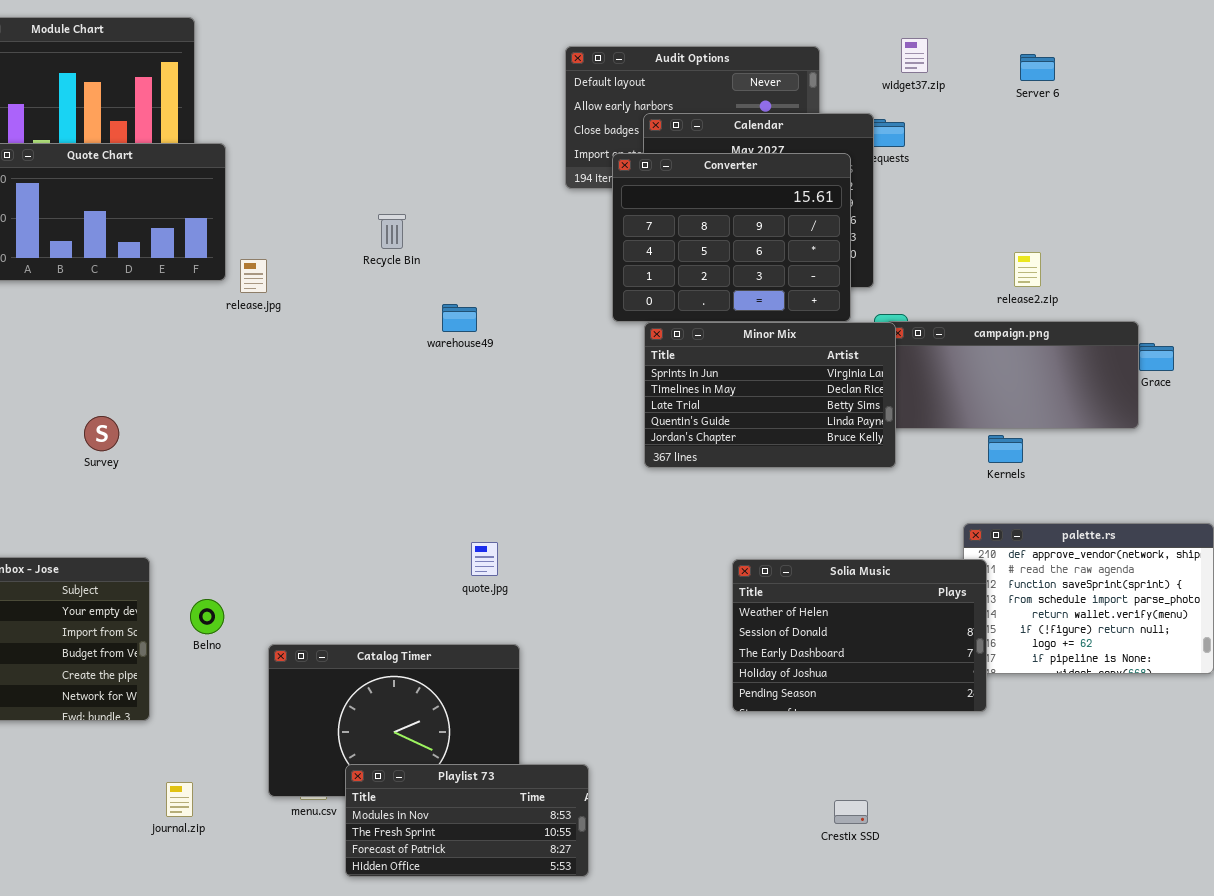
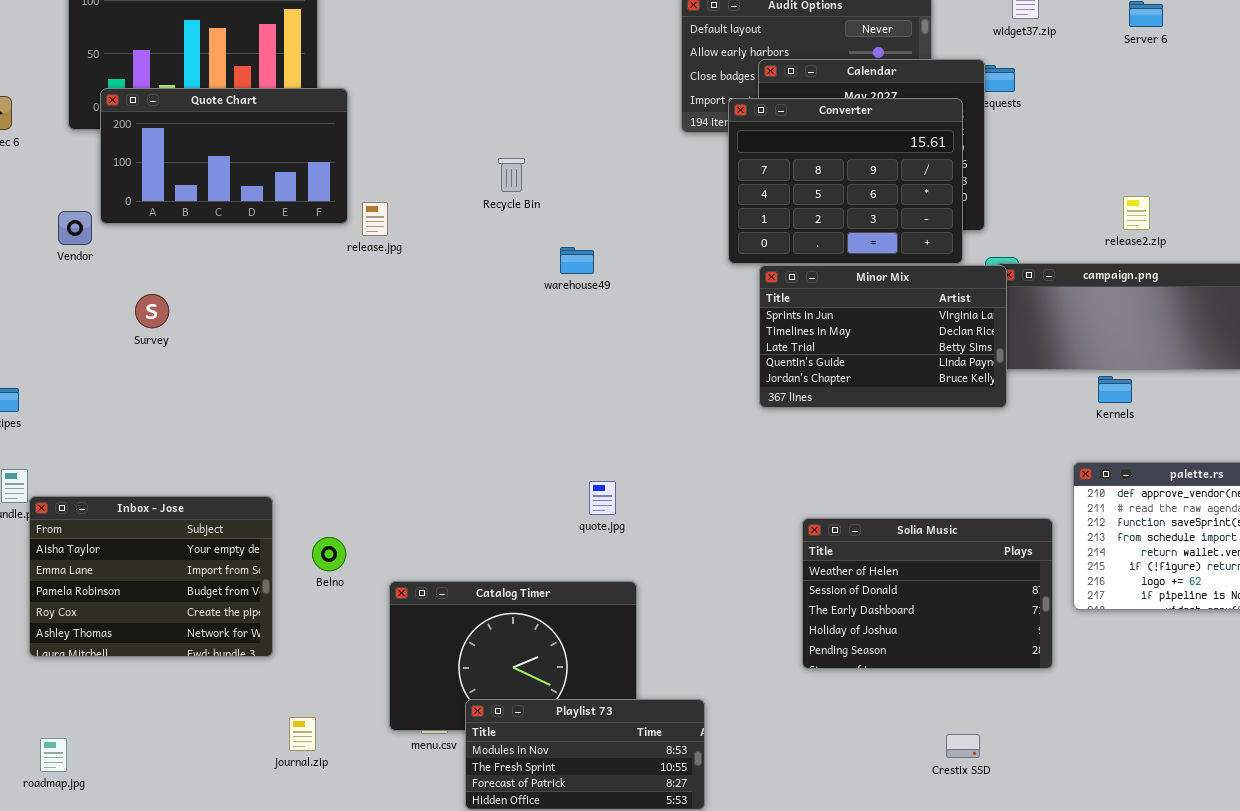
Survey: [84,416,119,451] -> [135,294,169,328], moved
Solia Music: [732,559,987,712] -> [802,518,1053,669], moved

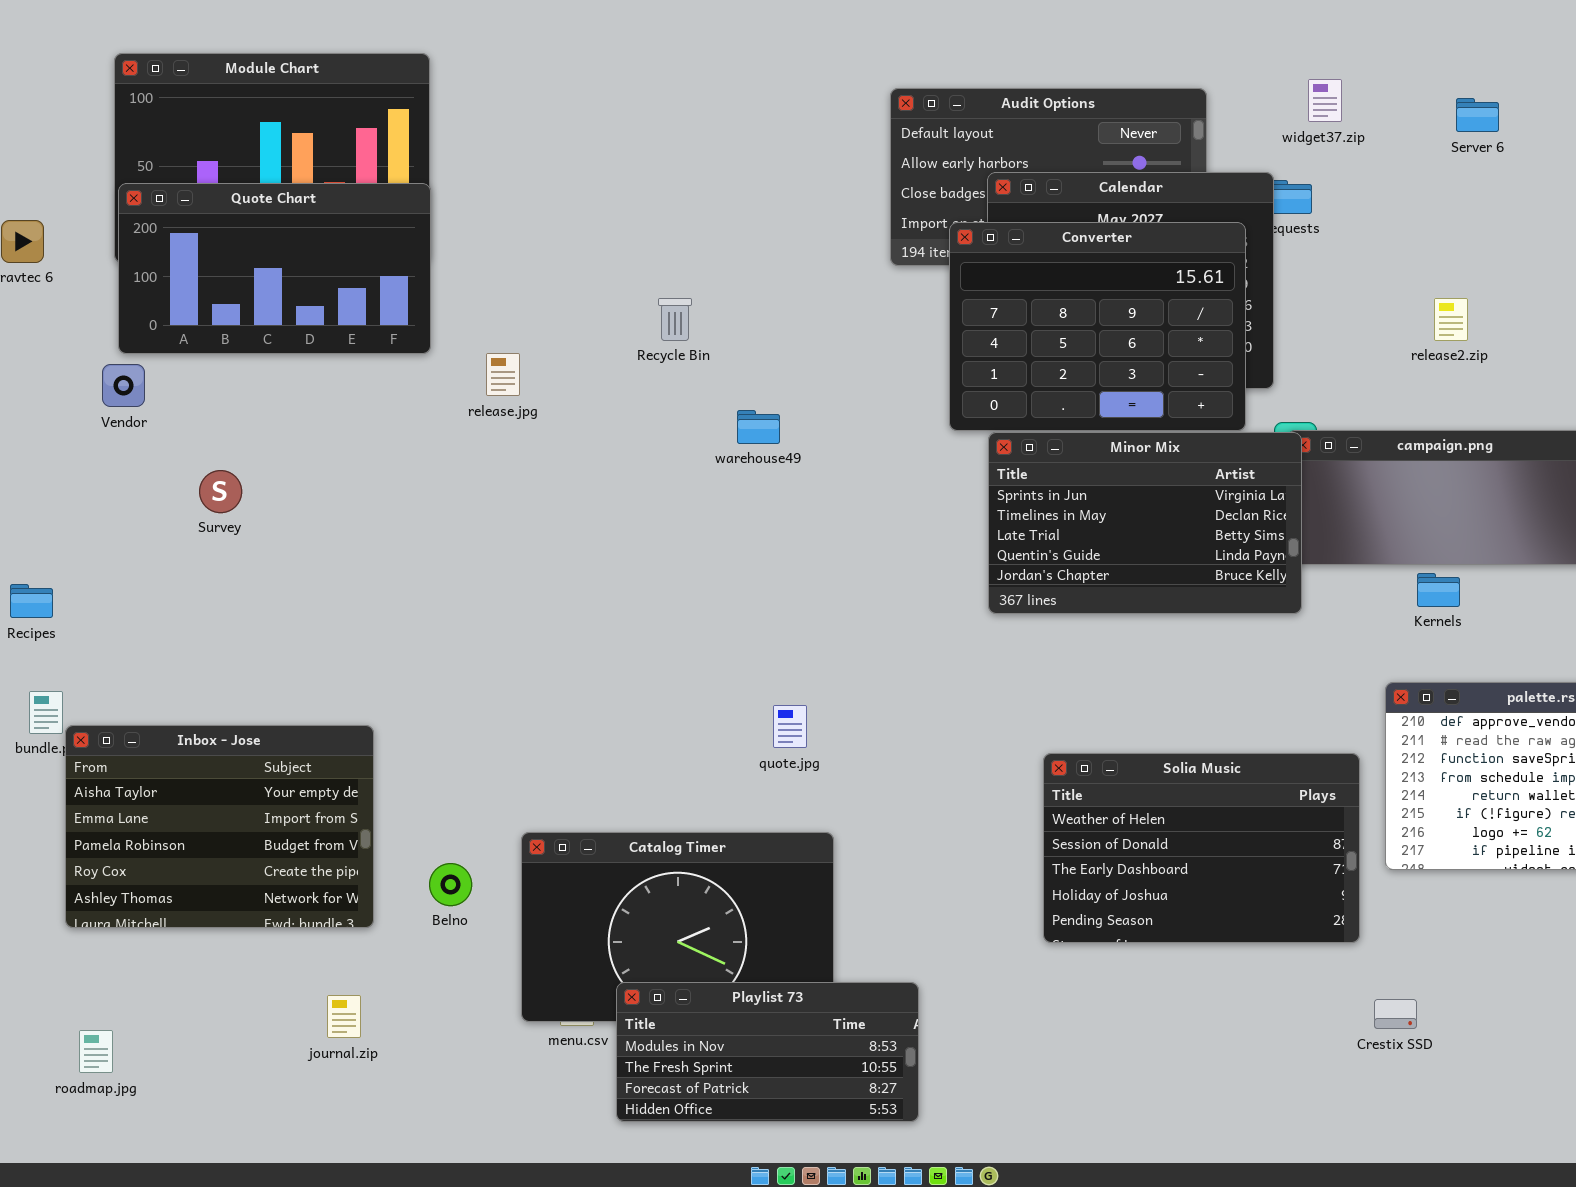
Quote Chart: [100,88,348,224] -> [118,183,431,354], moved
release2.zip: [1123,196,1150,230] -> [1434,298,1468,341], moved
Belno: [312,537,346,571] -> [429,863,472,906], moved
journal.zip: [289,717,316,751] -> [327,995,361,1038], moved
Crestix SSD: [946,734,980,758] -> [1374,999,1417,1029], moved

